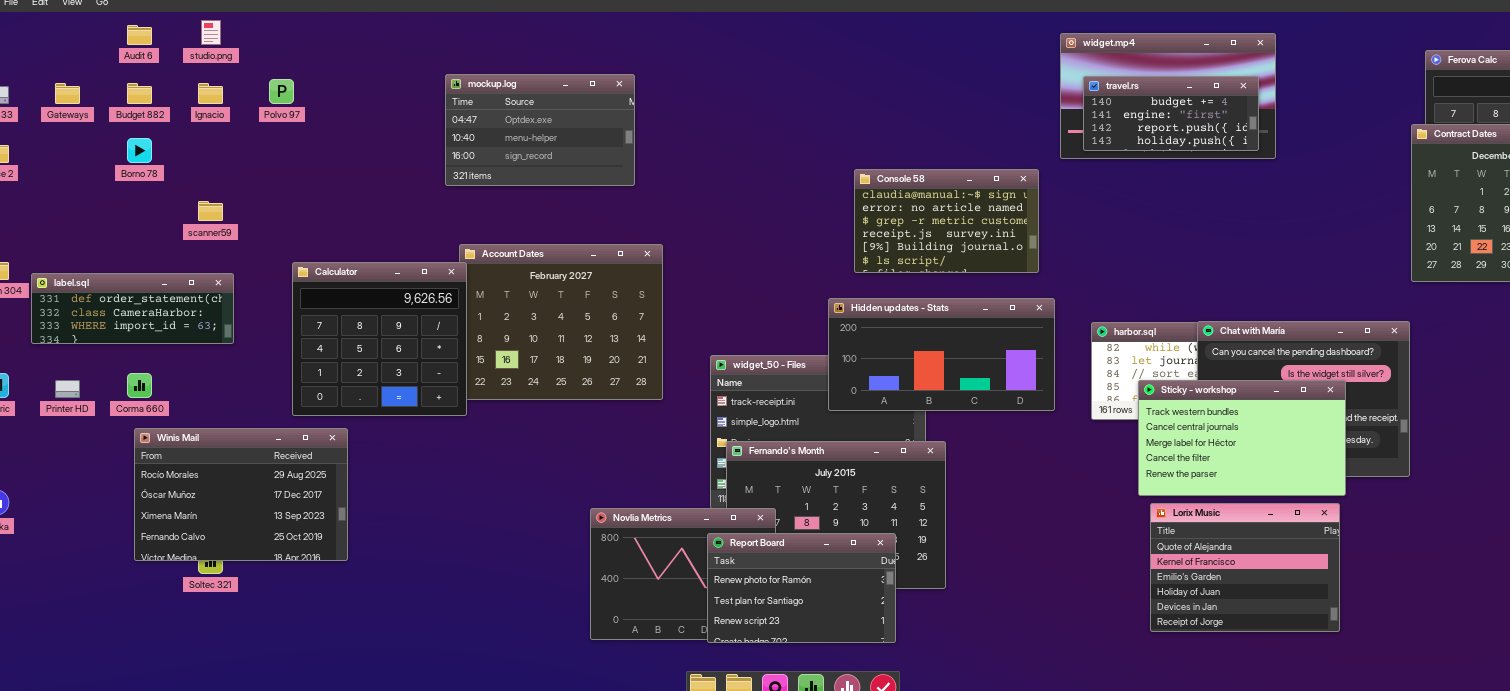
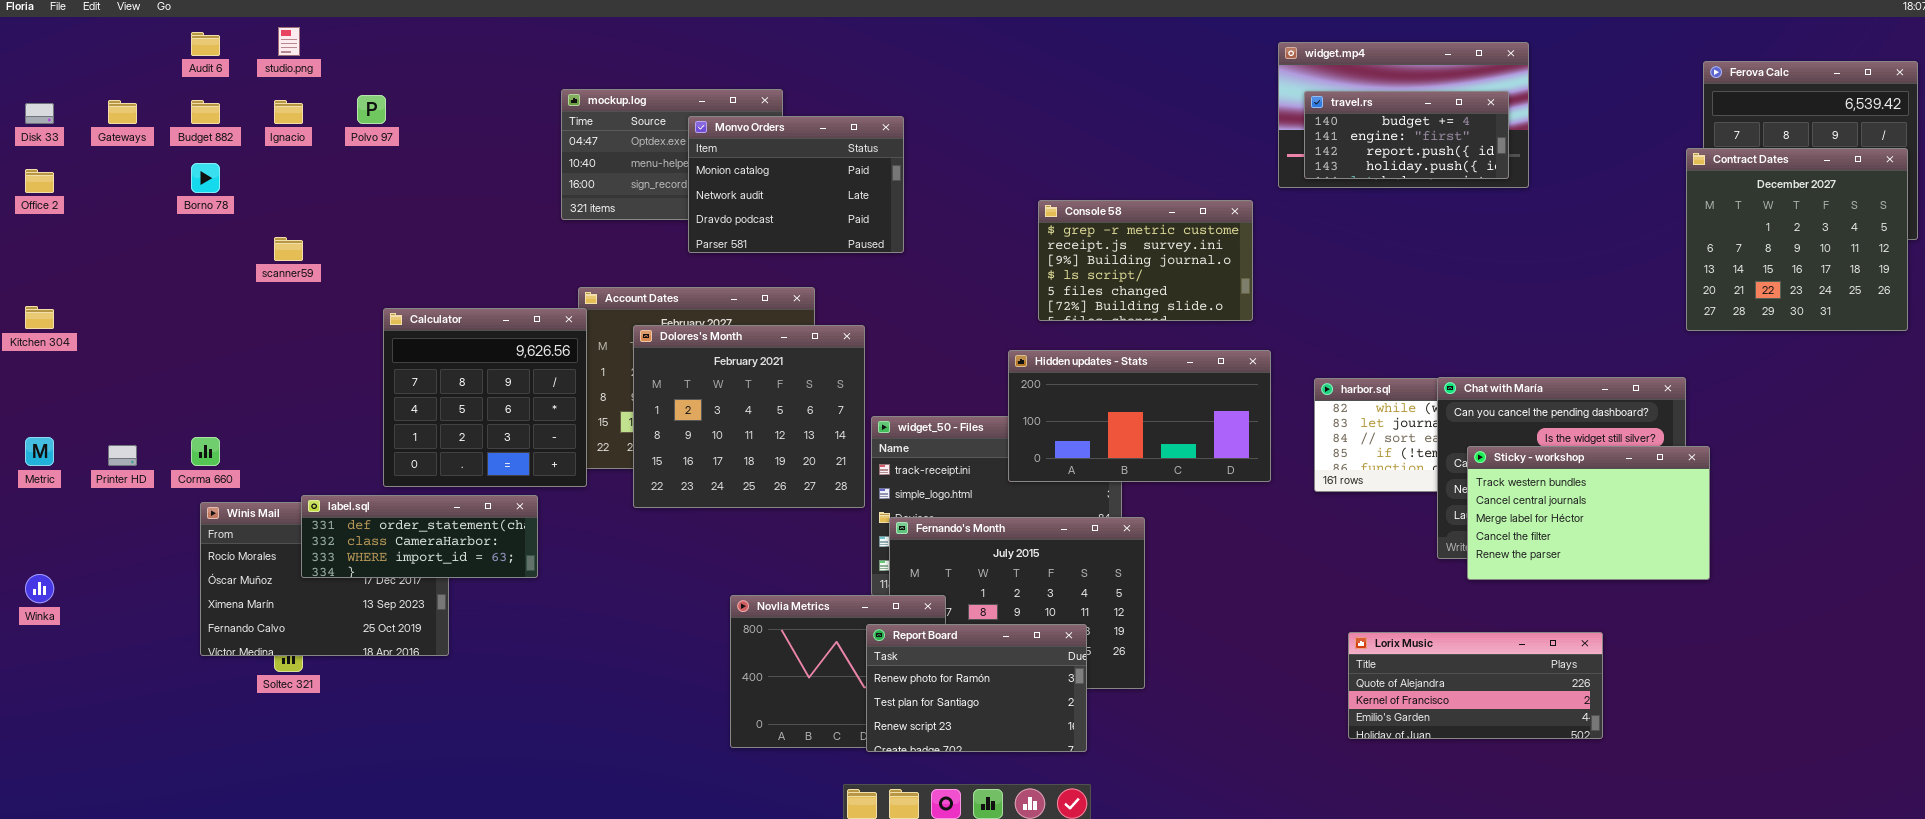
Monvo Orders: none -> [688,116,904,253], opened
Console 58: [854,169,1039,273] -> [1038,200,1253,321], scrolled down 2 rows
label.sql: [31,273,234,344] -> [301,495,538,578], moved
Dolores's Month: none -> [633,325,865,508], opened
Sticky - workshop: [1138,380,1346,496] -> [1467,446,1710,580], moved
Lorix Music: [1150,503,1340,632] -> [1348,632,1603,739], resized

